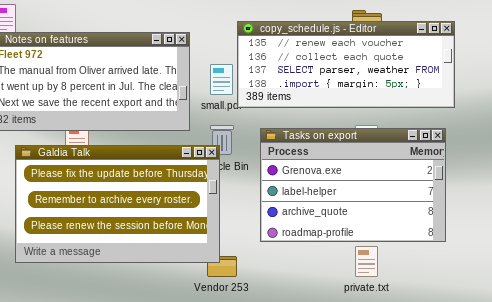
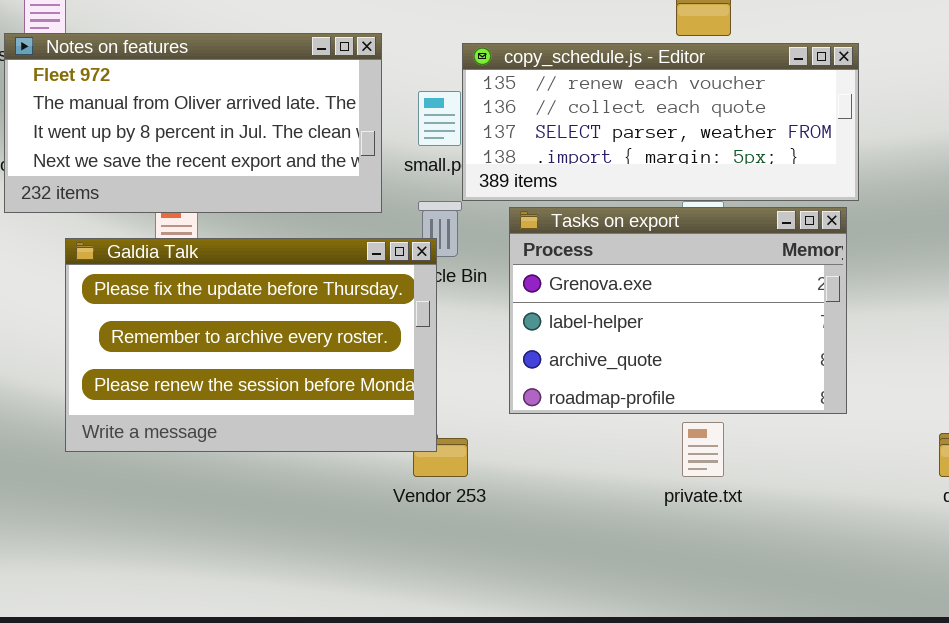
copy_schedule.js - Editor: [237,21,455,108] -> [462,43,859,201], moved

